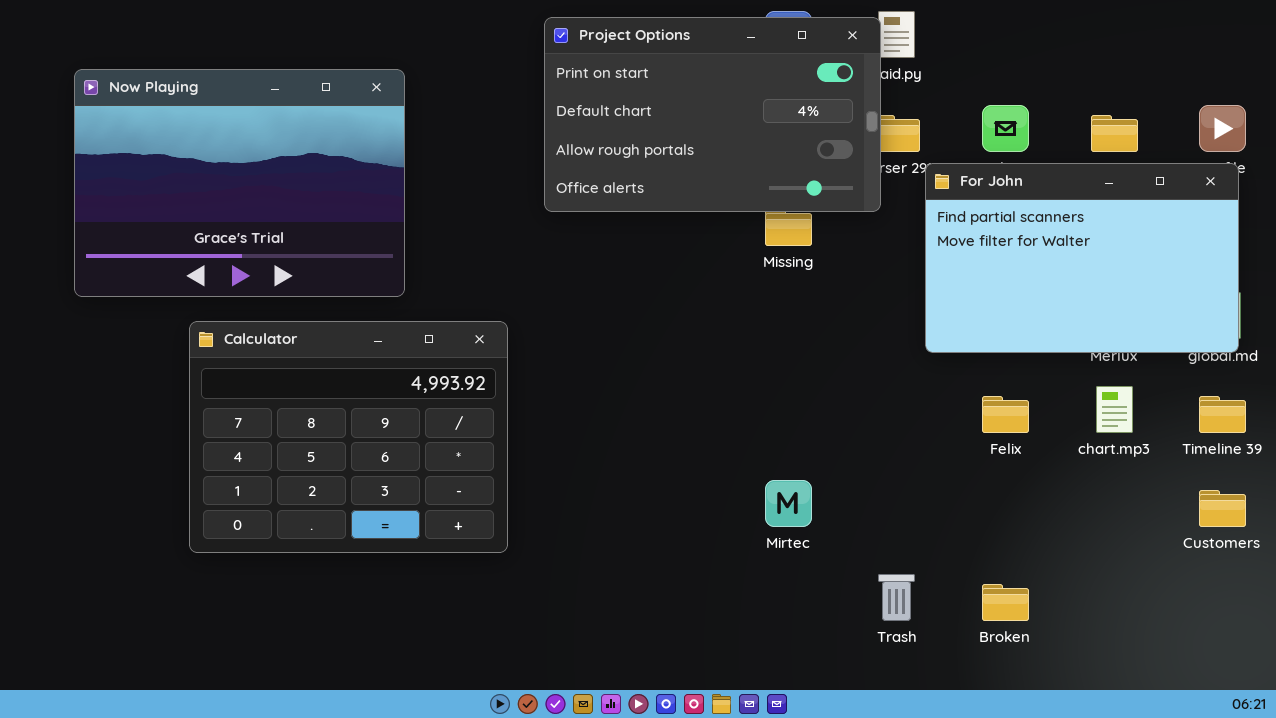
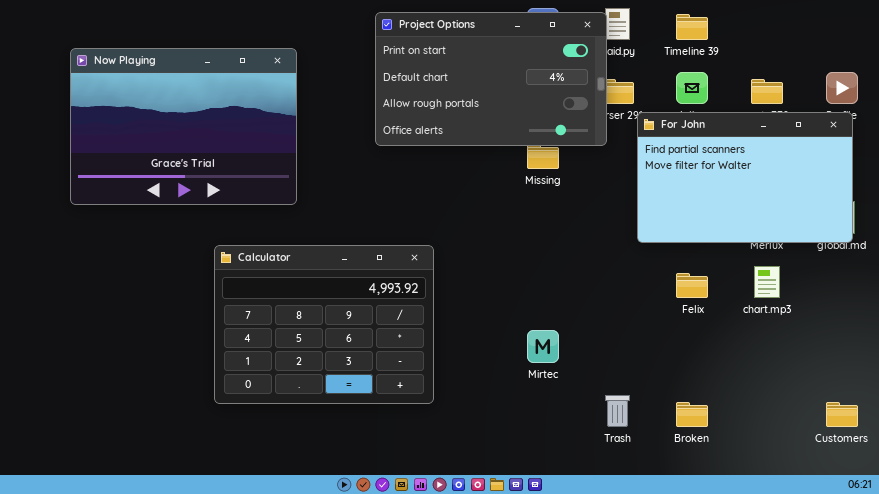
Now Playing: [74,69,405,297] -> [70,48,297,205], moved
Calculator: [189,321,508,553] -> [214,245,434,404], moved
Timeline 39: [1199,396,1246,433] -> [676,14,708,40], moved
Customers: [1199,490,1246,527] -> [826,402,858,427], moved

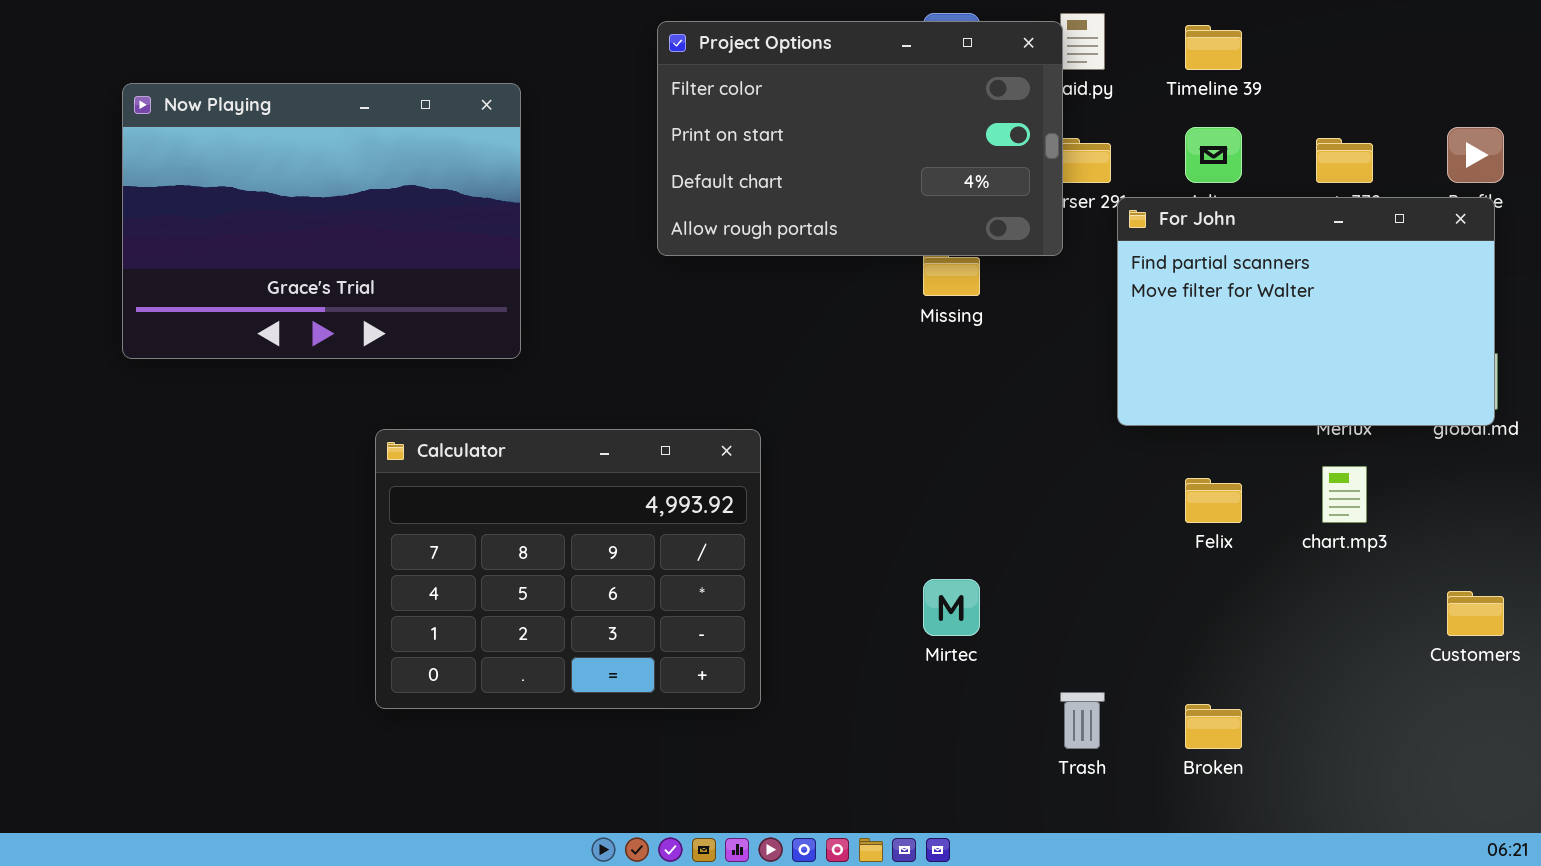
Project Options: [375,12,607,146] -> [657,21,1063,256], scrolled up 1 row
Customers: [826,402,858,427] -> [1447,591,1504,636], moved

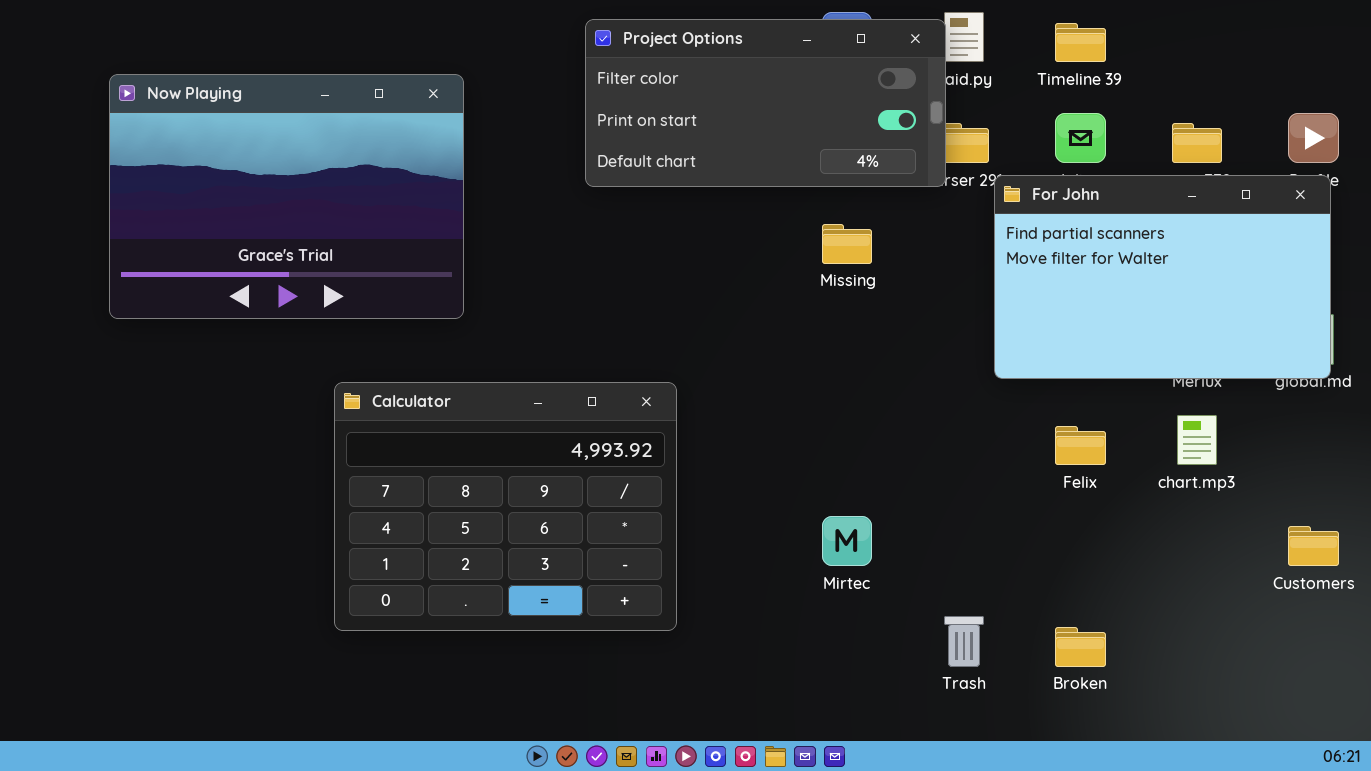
Project Options: [657,21,1063,256] -> [585,19,946,187], resized

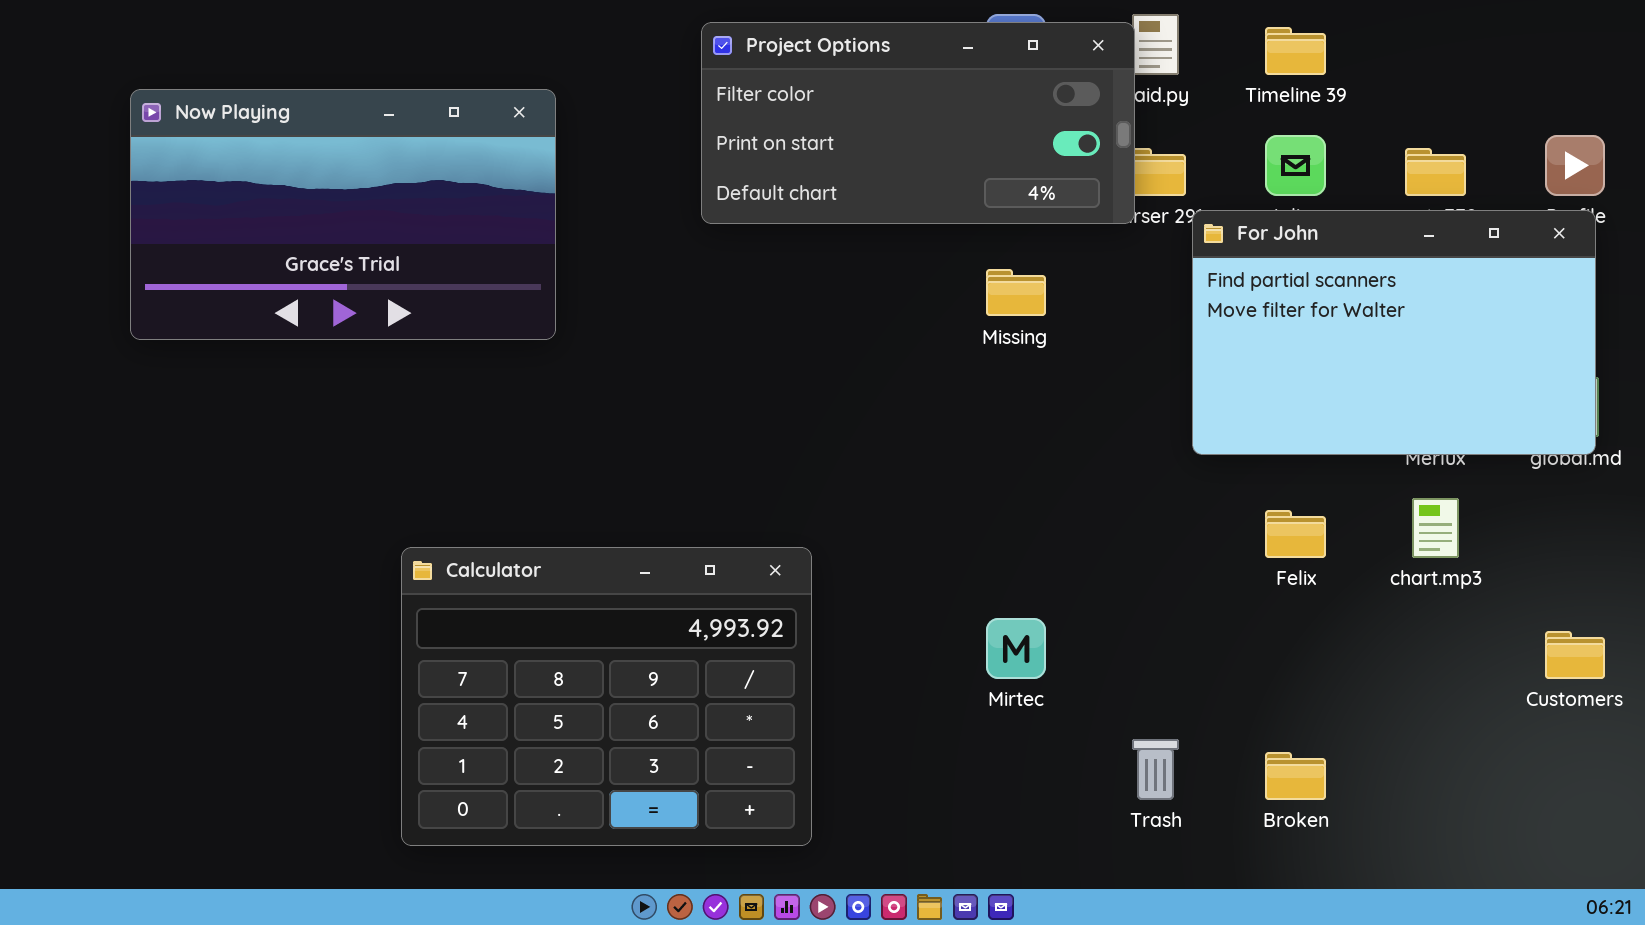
Now Playing: [109,74,464,319] -> [130,89,556,340], resized
Calculator: [334,382,677,631] -> [401,547,812,846], moved

